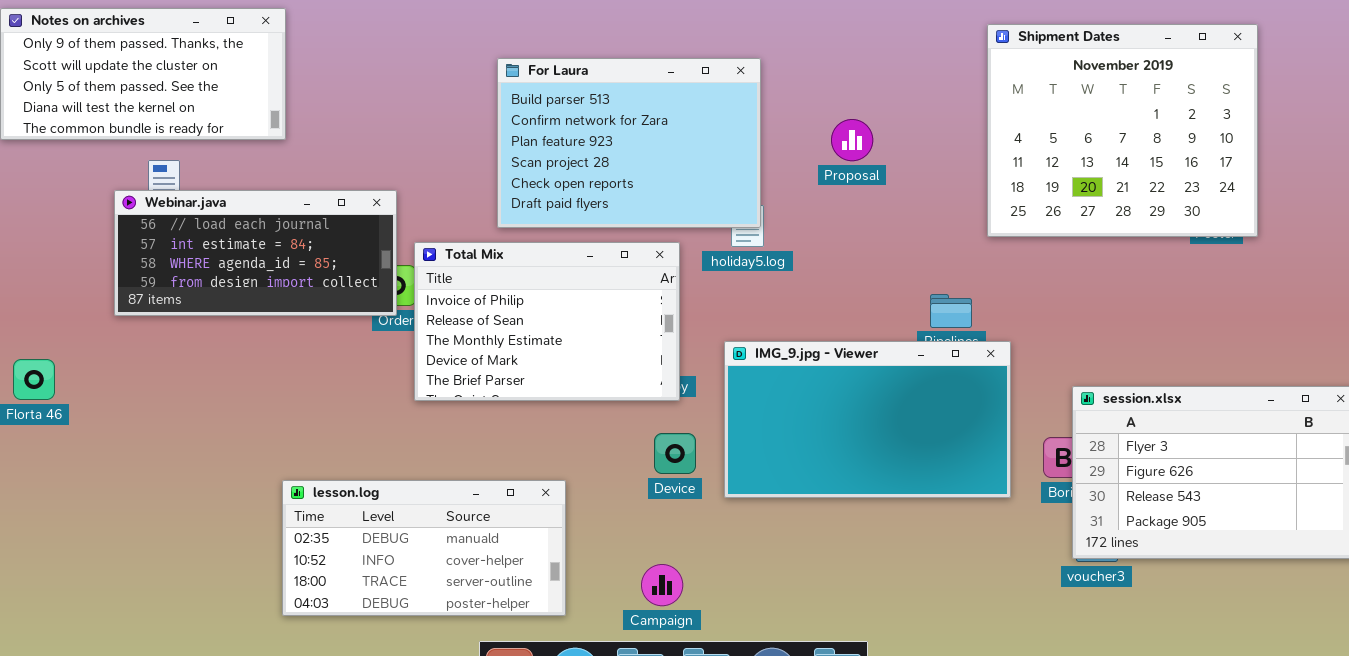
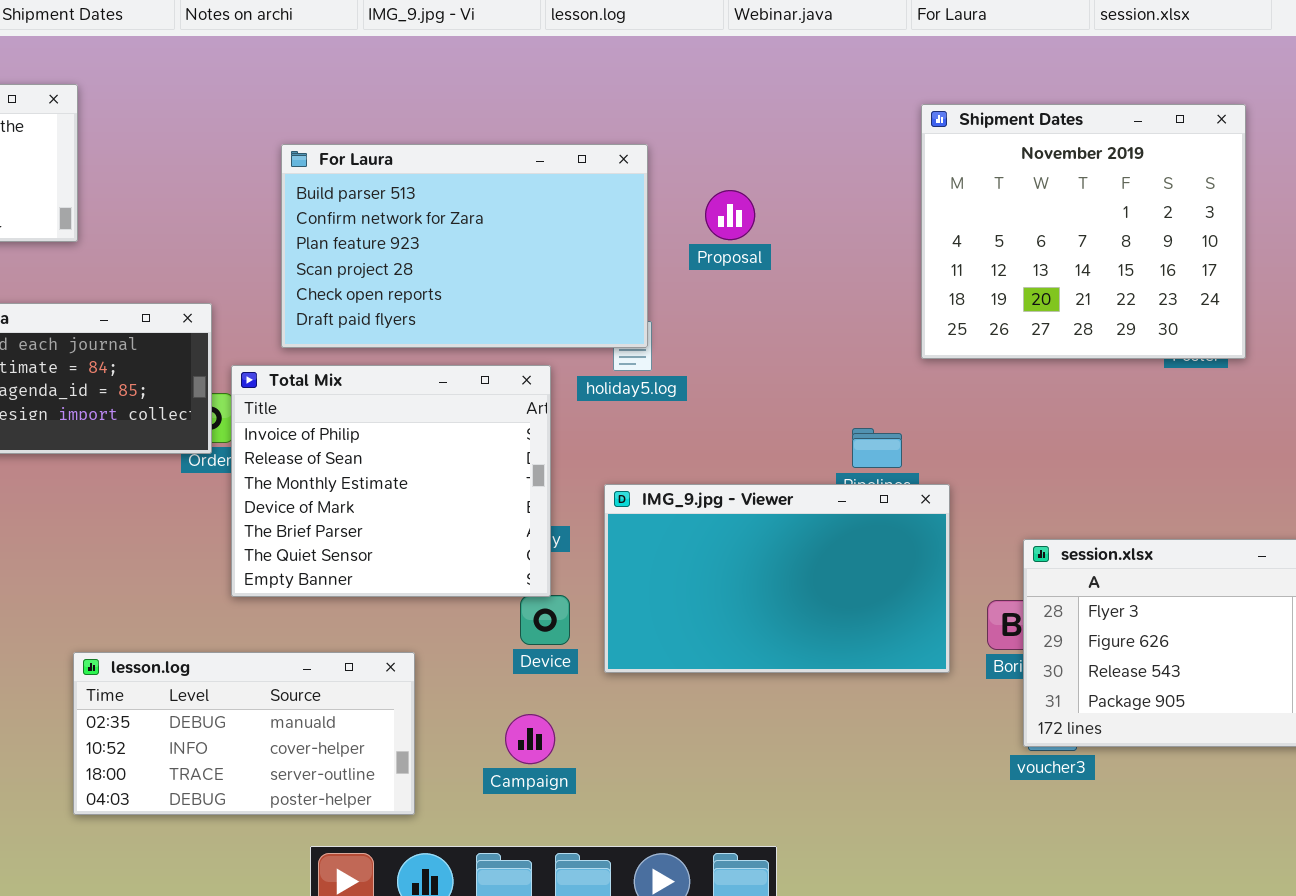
For Laura: [497,58,761,228] -> [281,144,648,348], resized
Proposal: [831,119,873,161] -> [705,190,755,240], moved
Total Mix: [414,242,680,401] -> [231,365,551,597], resized
Campaign: [641,564,683,606] -> [505,714,555,764], moved

